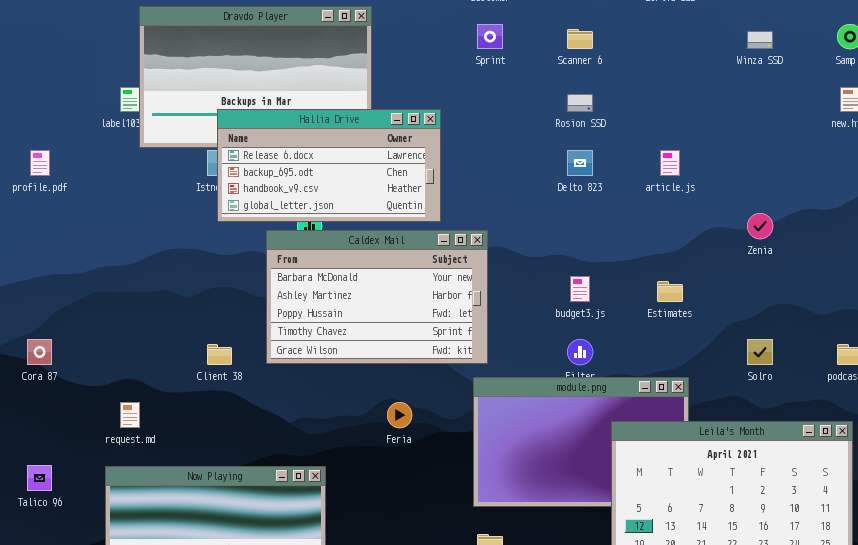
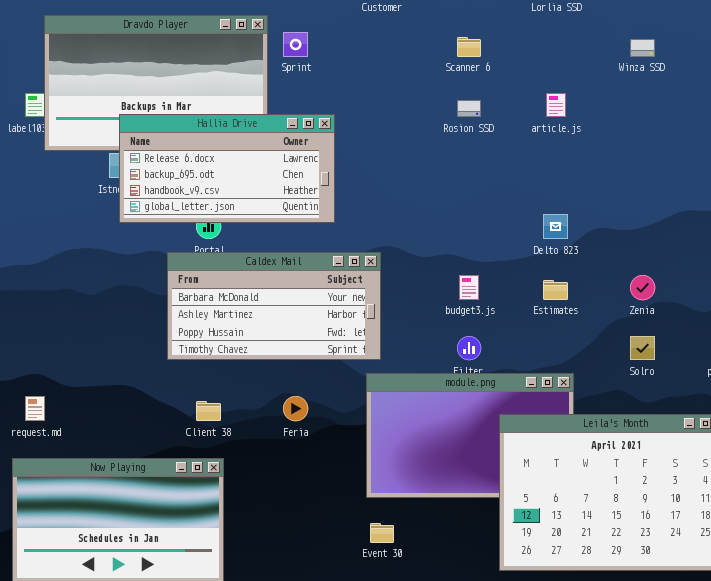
Sprint: [477,24,503,49] -> [283,32,308,57], moved
Delto 823: [567,150,593,176] -> [543,214,568,239], moved
article.js: [660,150,680,176] -> [546,93,566,117], moved
Zenia: [747,213,773,239] -> [630,275,655,300], moved
Caldex Mail: [266,230,488,364] -> [167,252,381,360], resized
Client 38: [207,344,232,365] -> [196,401,221,421], moved

